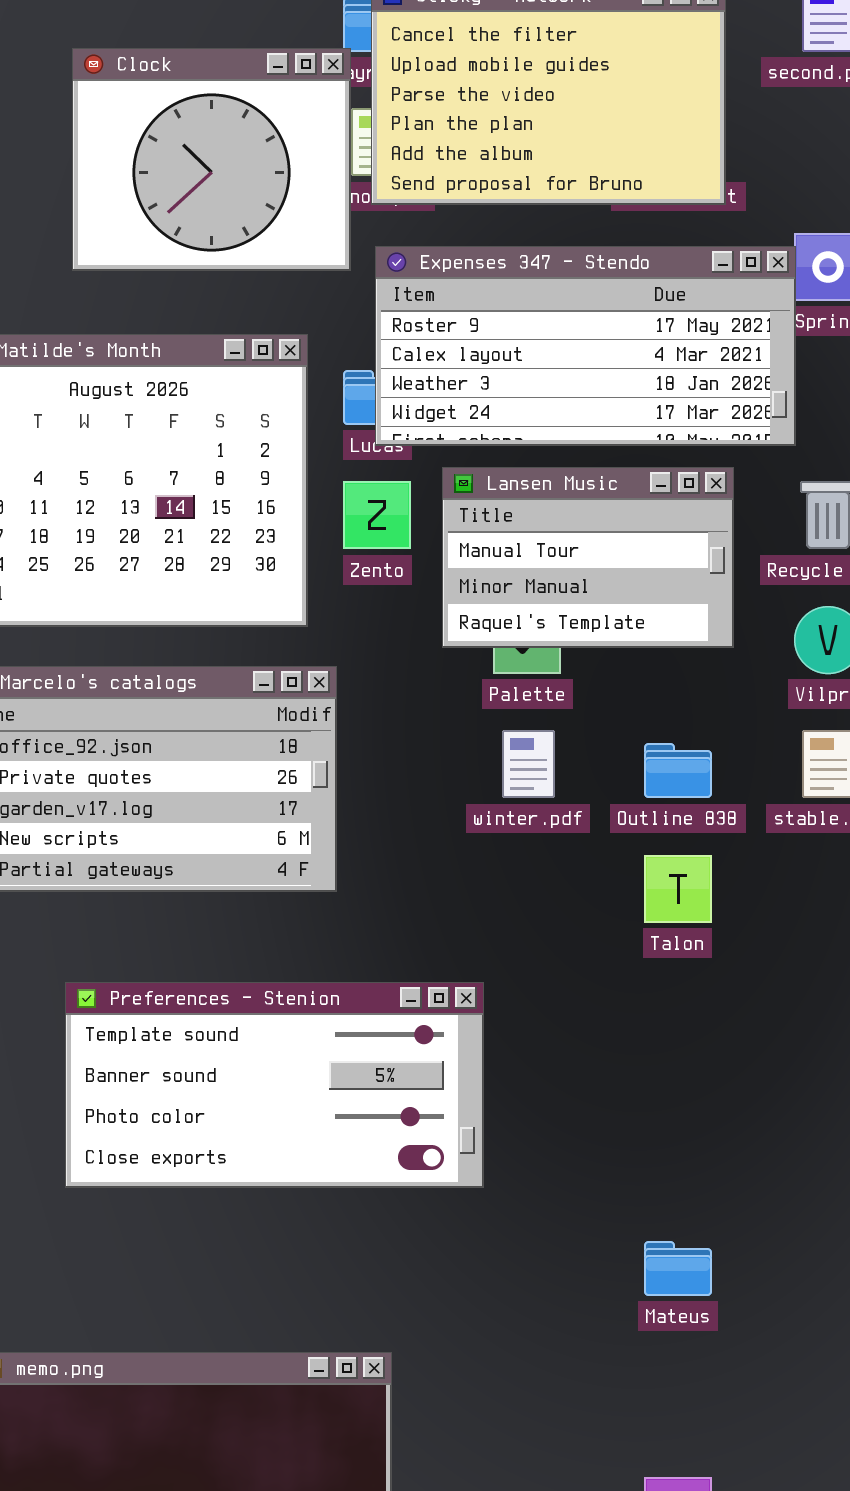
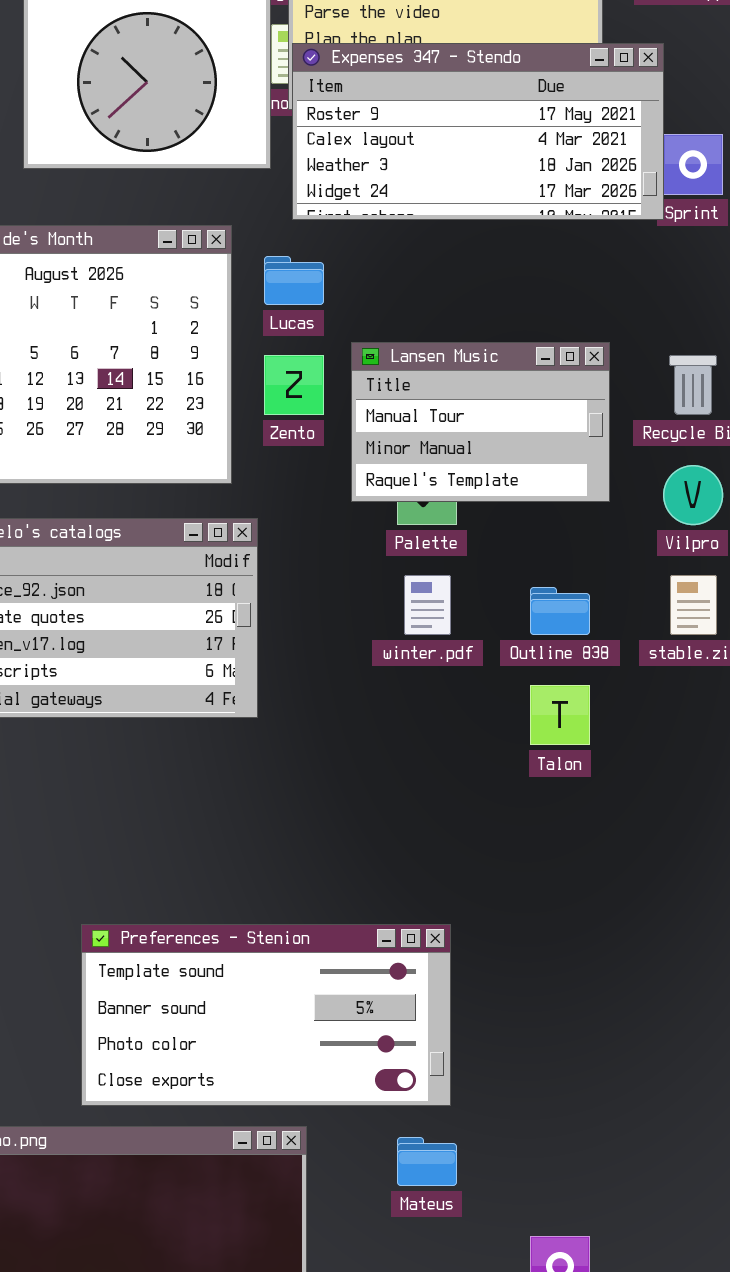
Expenses 347 - Stendo: [375,246,796,446] -> [292,43,664,220], moved
Preferences - Stenion: [65,982,484,1188] -> [81,924,451,1106], moved
Mateus: [644,1241,712,1296] -> [397,1137,457,1186], moved

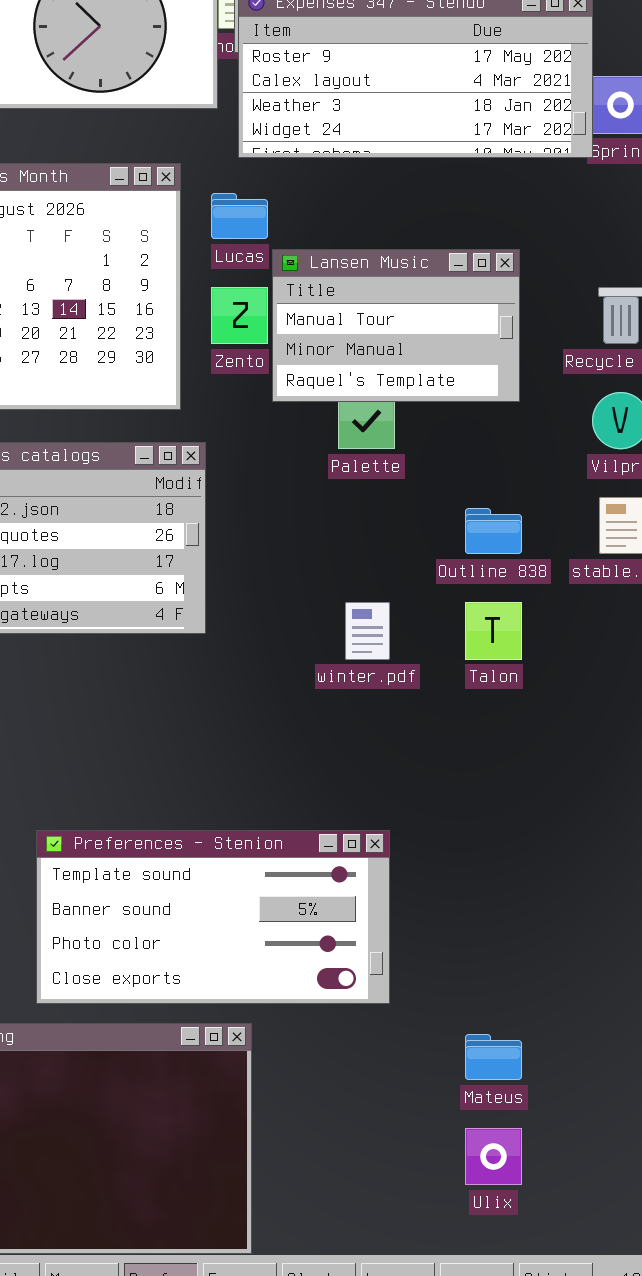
Lansen Music: [351,342,610,502] -> [272,249,520,402], moved
winter.pdf: [404,575,451,635] -> [345,602,390,660], moved
Mateus: [397,1137,457,1186] -> [465,1034,522,1080], moved

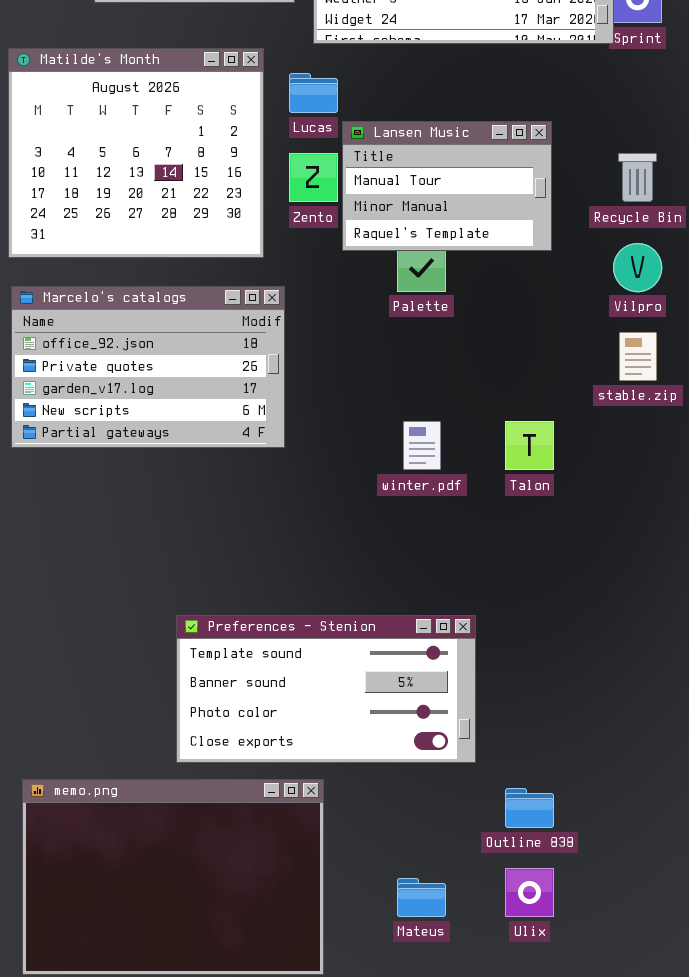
Outline 838: [465,508,522,554] -> [505,788,554,828], moved
Preferences - Stenion: [36,830,390,1004] -> [176,615,476,763], moved
Mateus: [465,1034,522,1080] -> [397,878,446,917], moved

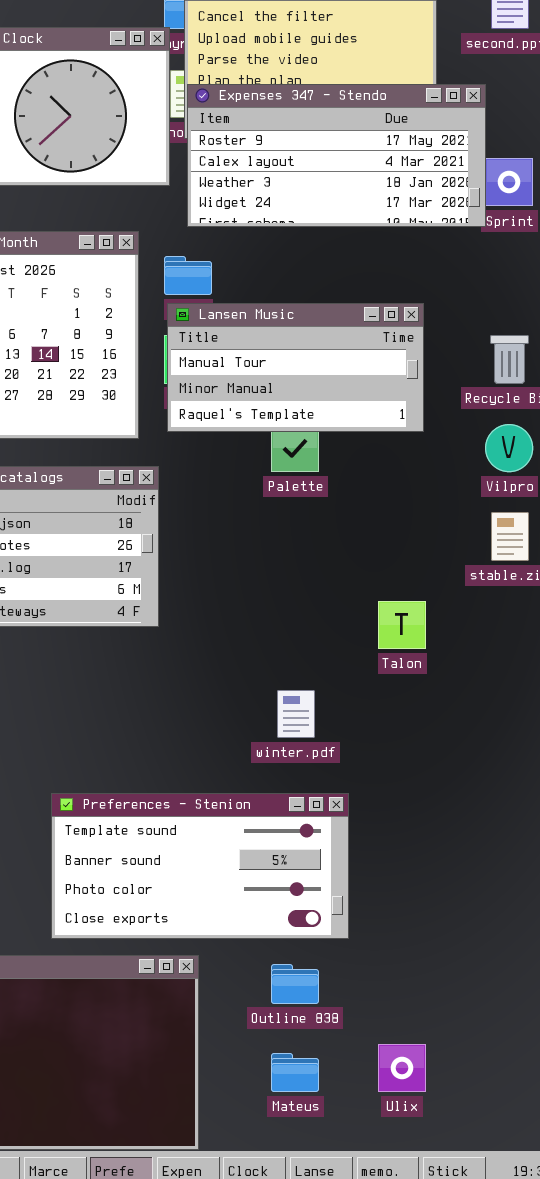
Lansen Music: [342,121,552,251] -> [167,303,424,432], resized
winter.pdf: [403,421,441,470] -> [277,690,315,738], moved
Outline 838: [505,788,554,828] -> [271,964,319,1004], moved

